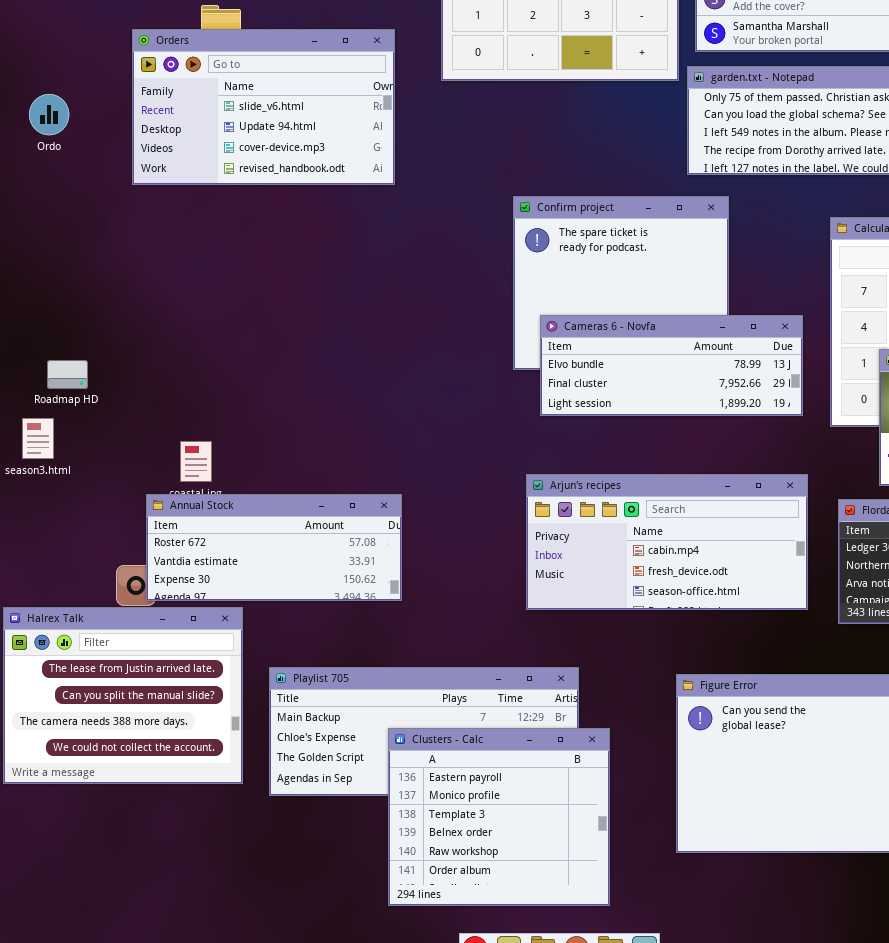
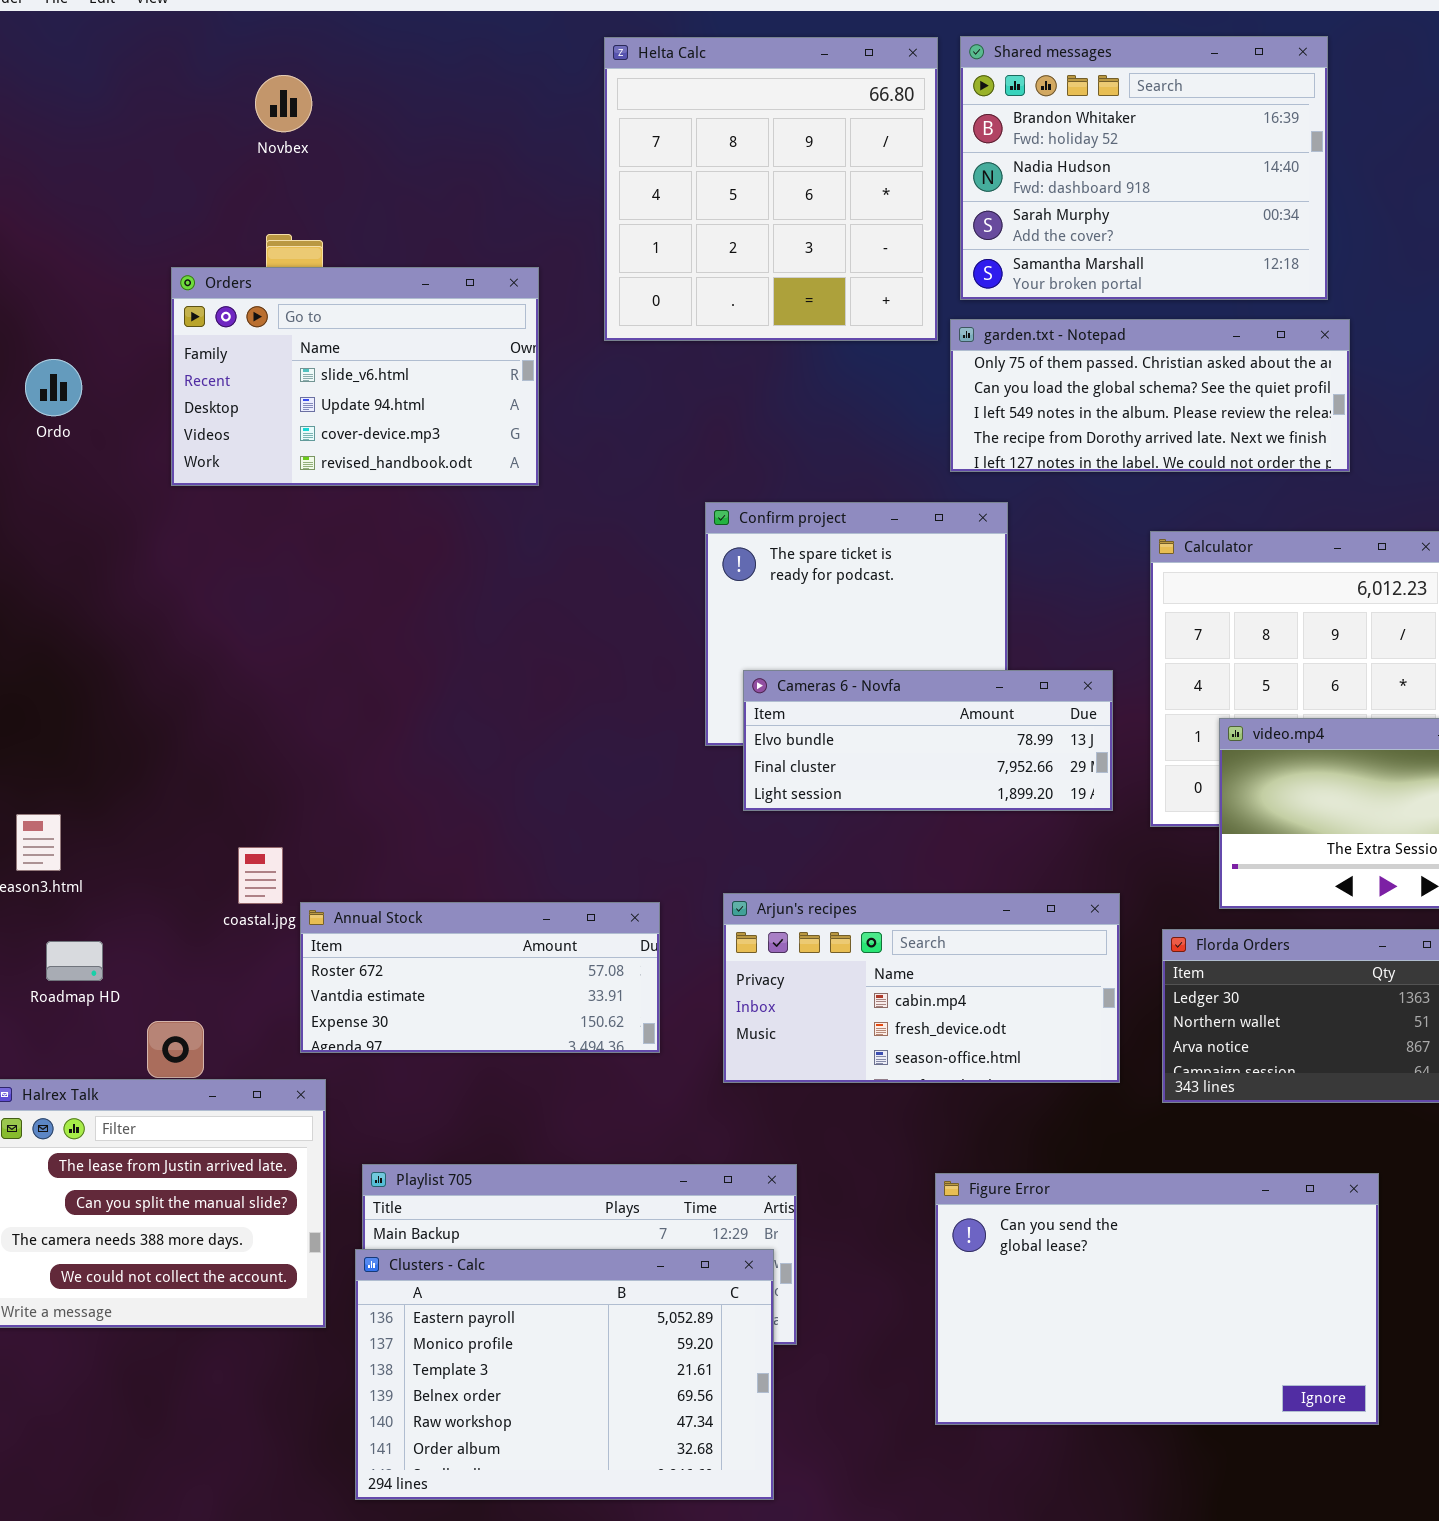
Roadmap HD: [47,360,88,389] -> [46,941,103,981], moved
Annual Stock: [146,494,402,601] -> [300,902,660,1053], moved
Clusters - Calc: [388,728,610,906] -> [355,1249,774,1500], moved, resized

